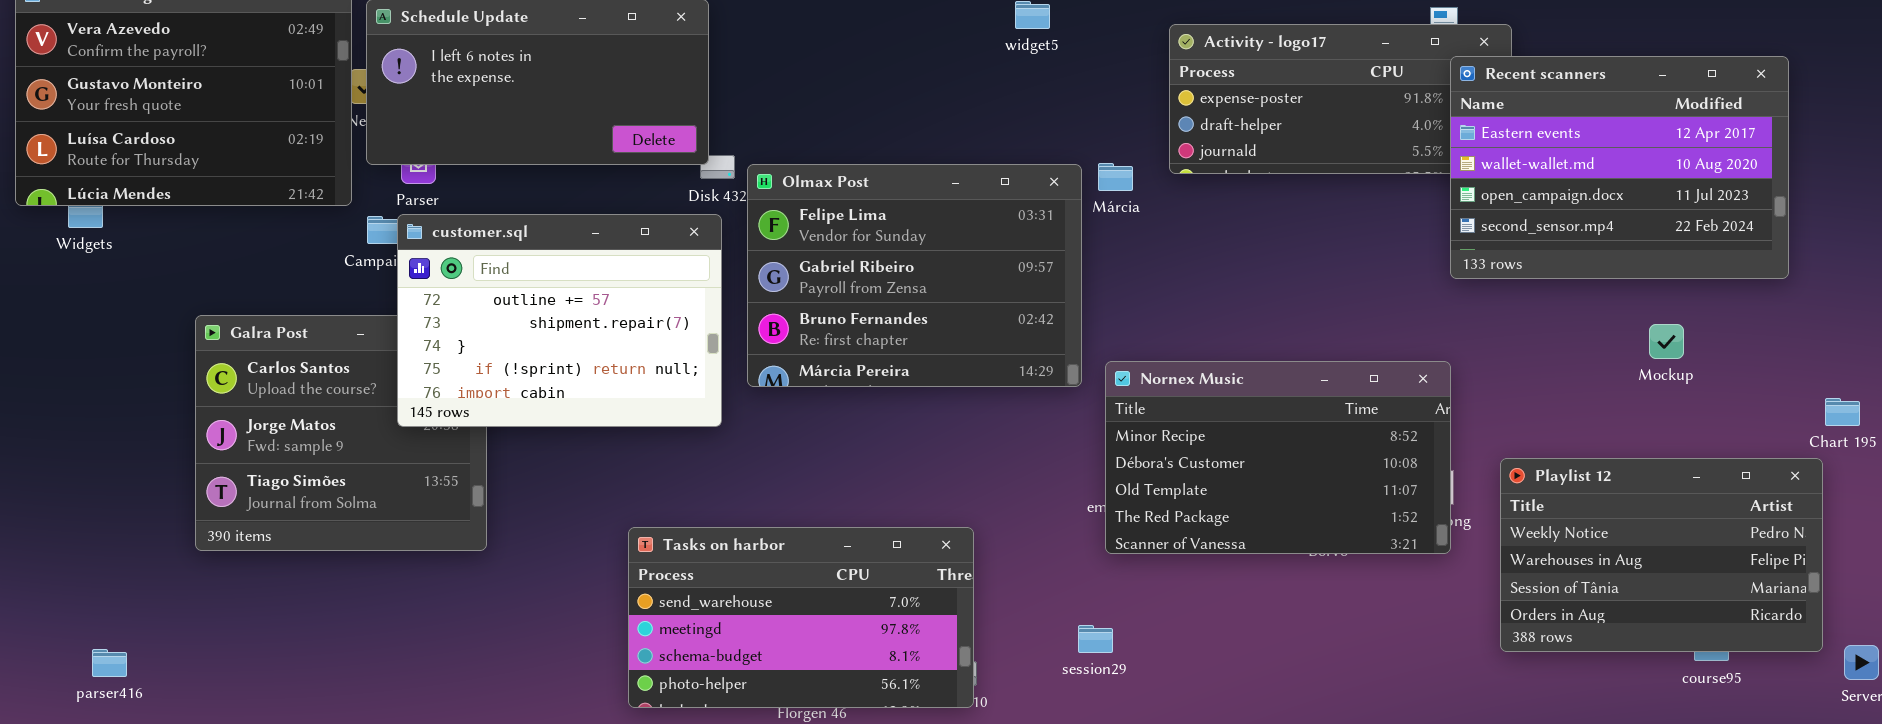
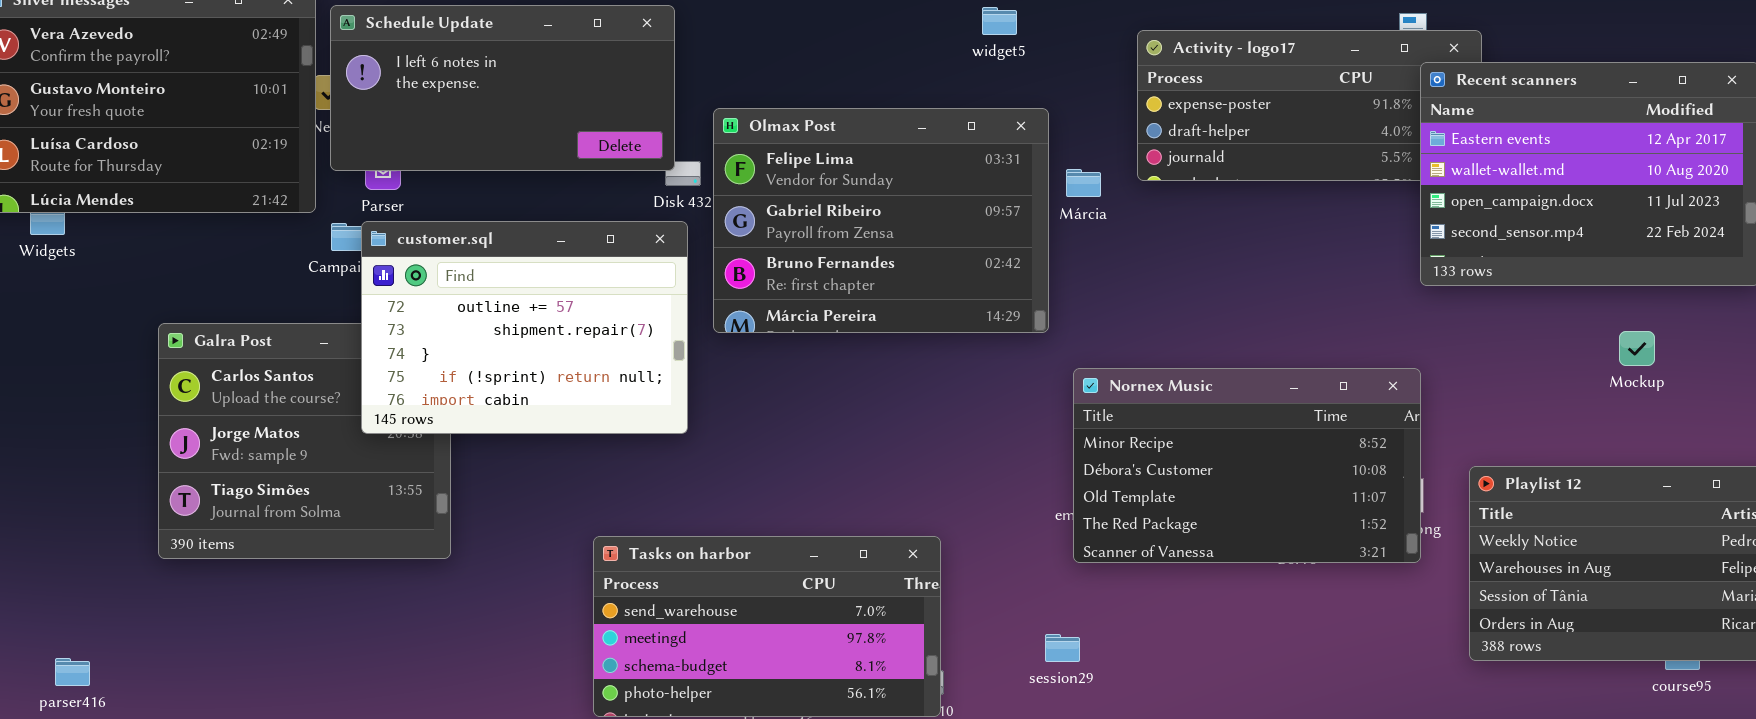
Olmax Post: [747,164,1082,387] -> [713,108,1049,333], moved

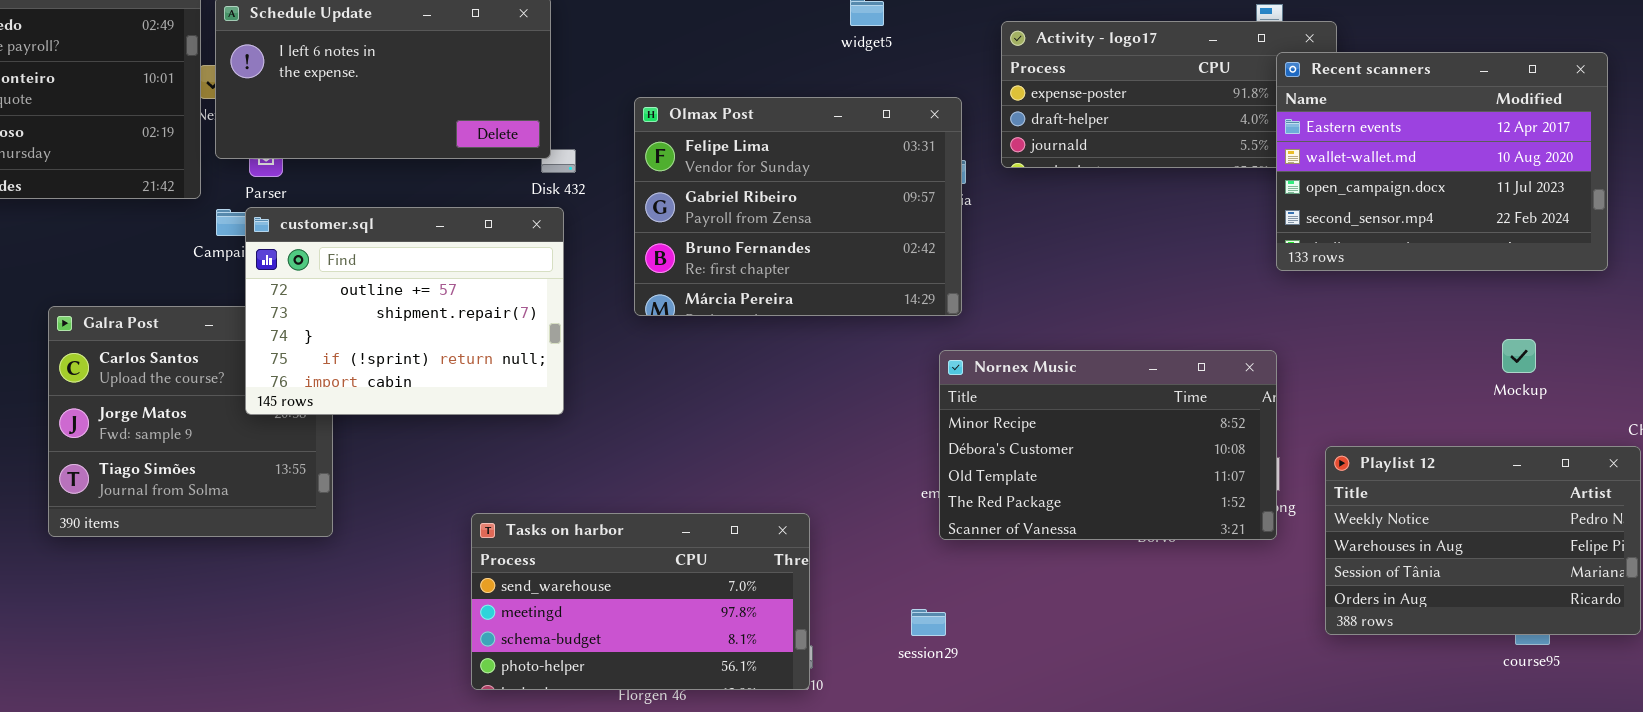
Olmax Post: [713,108,1049,333] -> [634,97,962,316], moved
Mockup: [1619,331,1655,366] -> [1502,339,1536,373], moved

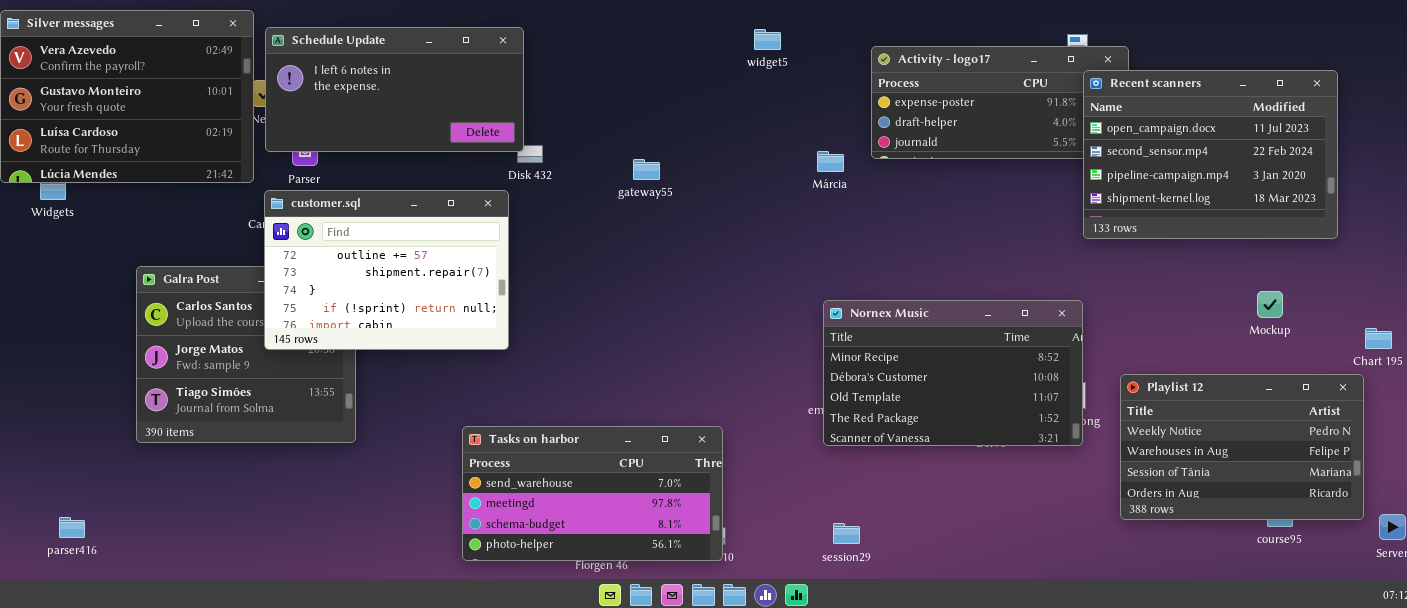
Recent scanners: [1276,52,1608,271] -> [1083,70,1338,239], scrolled down 2 rows
Olmax Post: [634,97,962,316] -> none, closed
customer.sql: [245,207,564,415] -> [264,190,509,350], moved
session29: [911,609,946,636] -> [833,523,860,544], moved

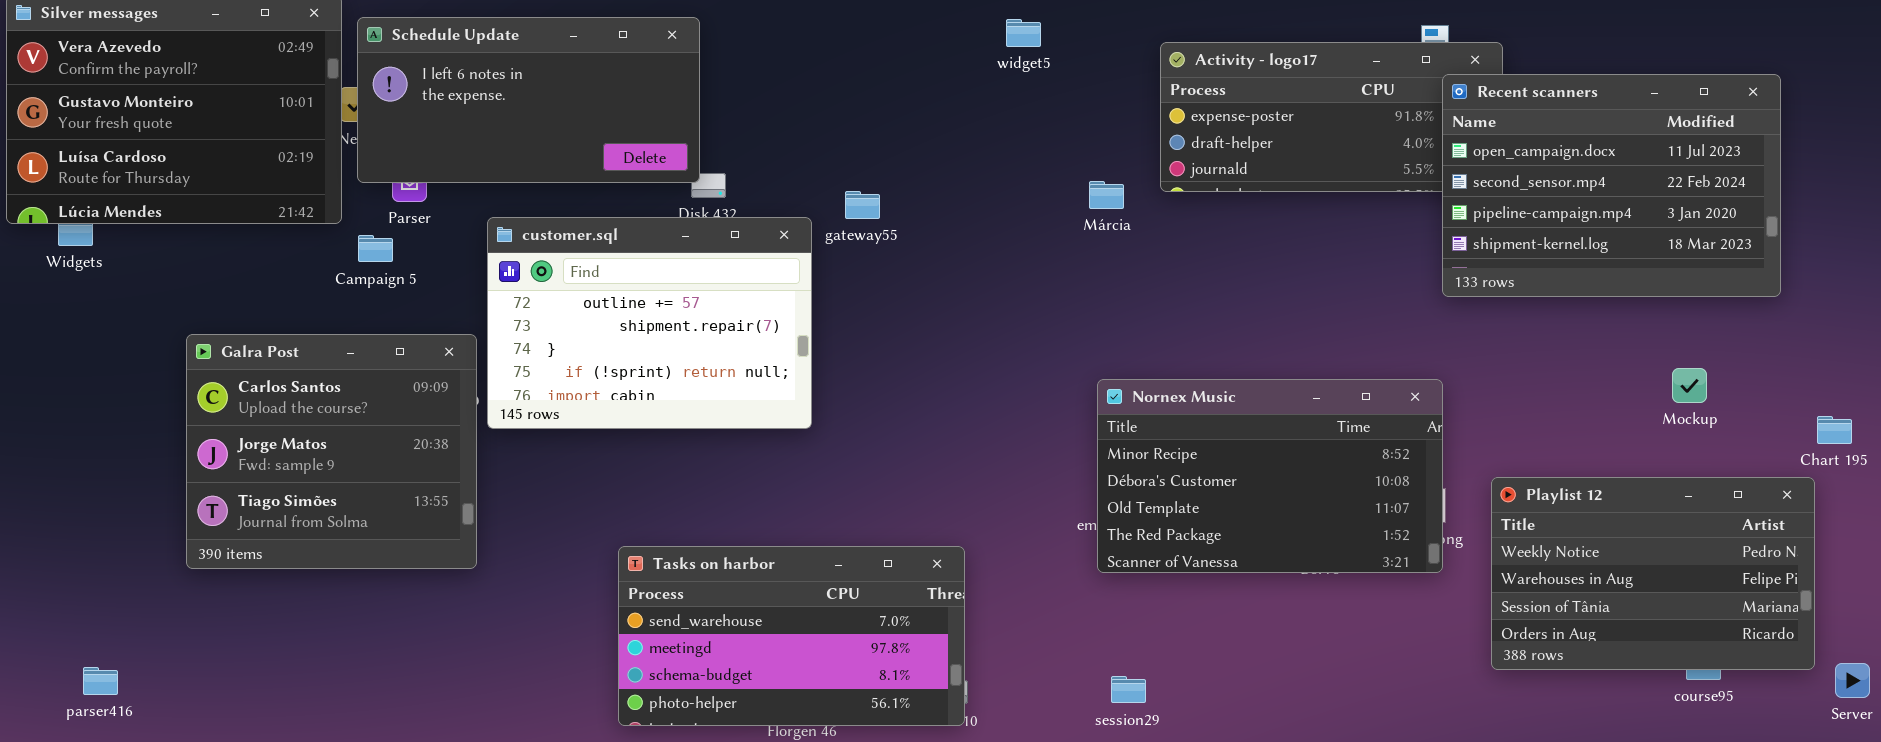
customer.sql: [264,190,509,350] -> [487,217,812,429], moved

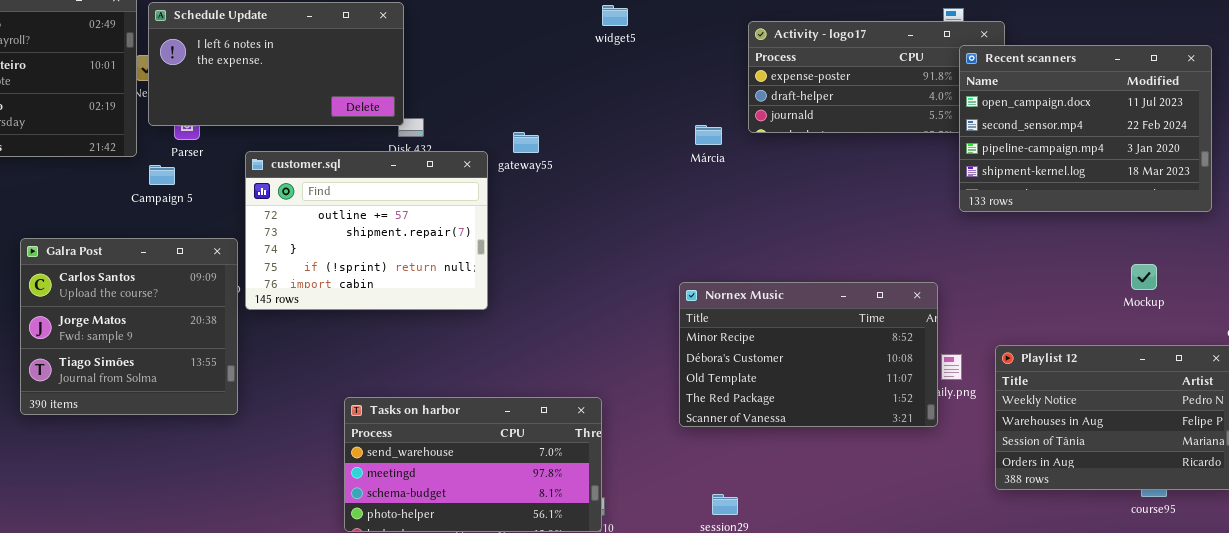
widget5: [1006,19,1041,47] -> [602,5,628,26], moved
Nornex Music: [1097,379,1443,573] -> [679,282,938,427], moved

